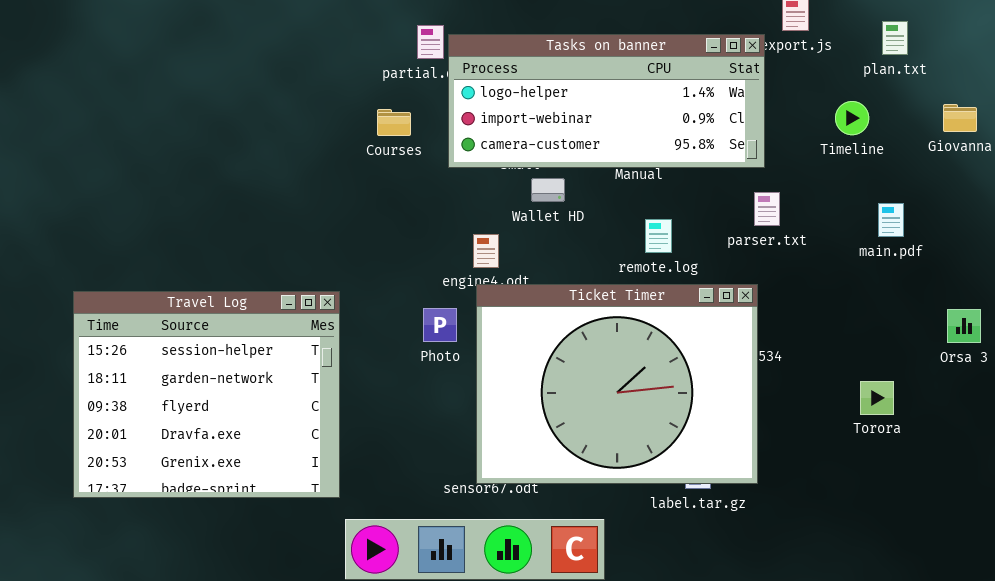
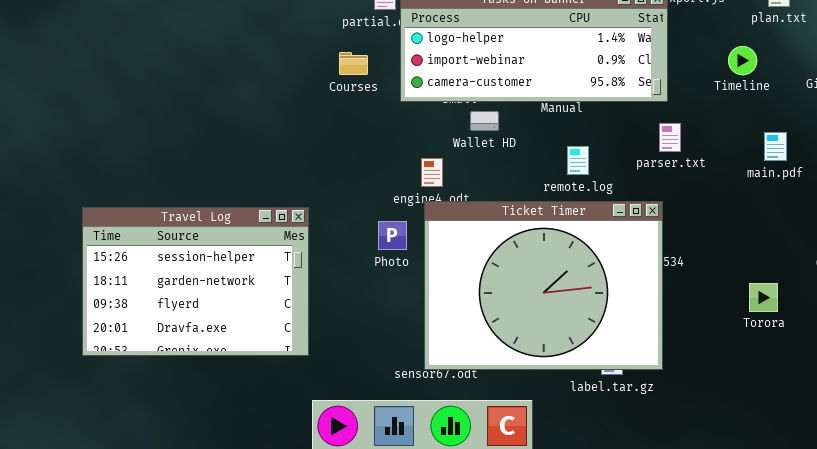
Travel Log: [73,291,340,498] -> [82,207,309,356], resized

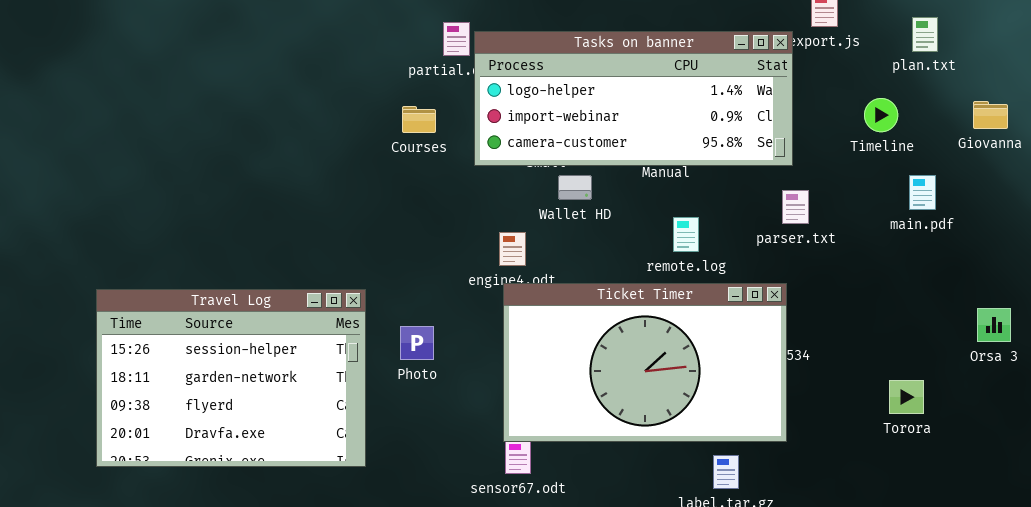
main.pdf: [764,132,787,161] -> [909,175,936,210], moved
Ticket Timer: [424,201,663,370] -> [503,283,787,442], resized
Photo: [378,221,407,250] -> [400,326,434,360], moved

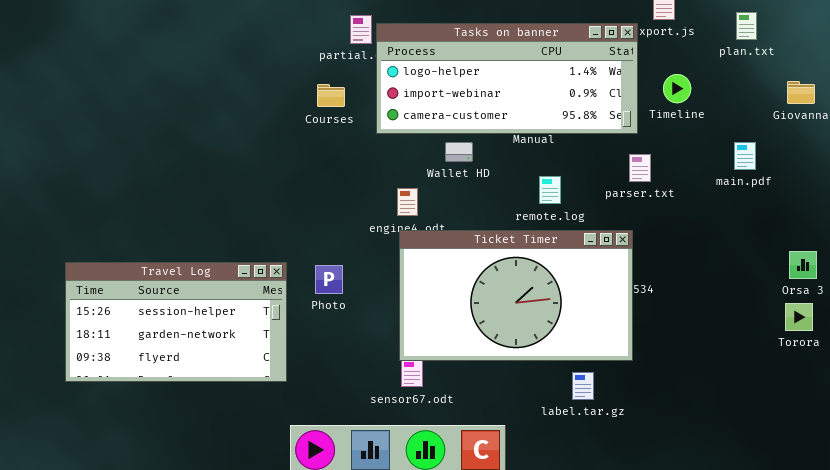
Timeline: [864,98,898,132] -> [663,74,691,103], moved
Travel Log: [96,289,366,467] -> [65,262,287,382], resized
Torora: [889,380,924,414] -> [785,303,813,331], moved

